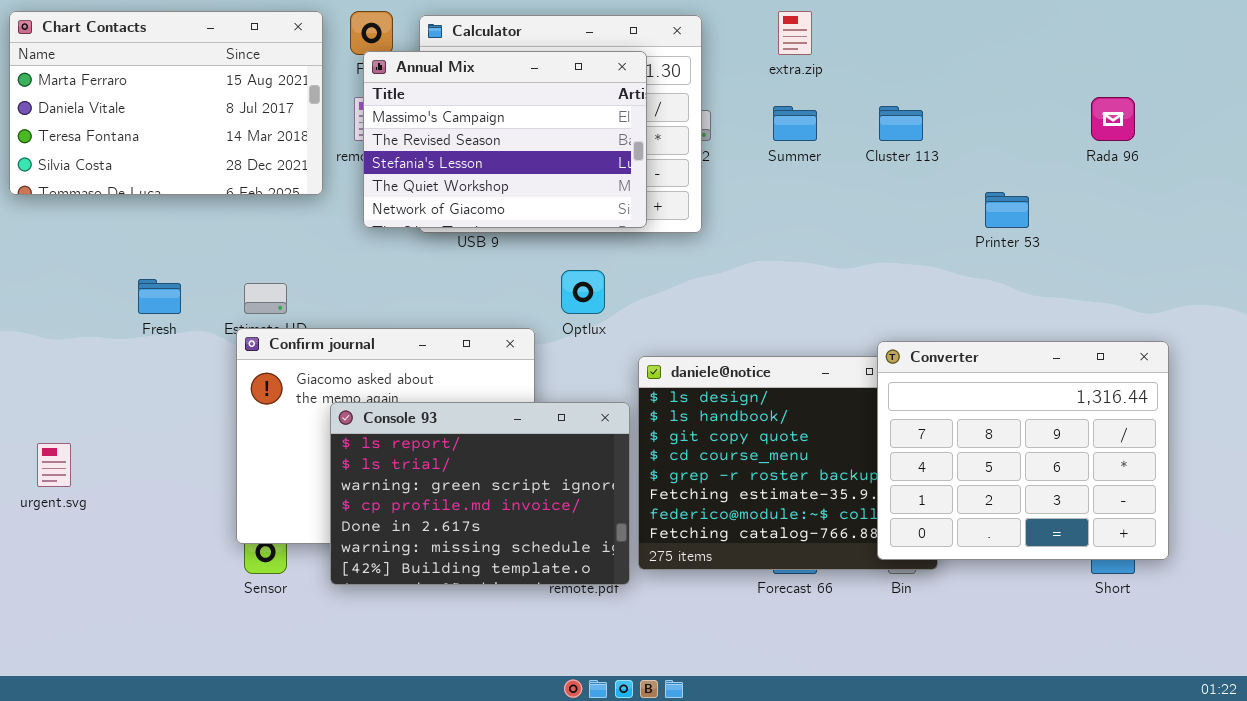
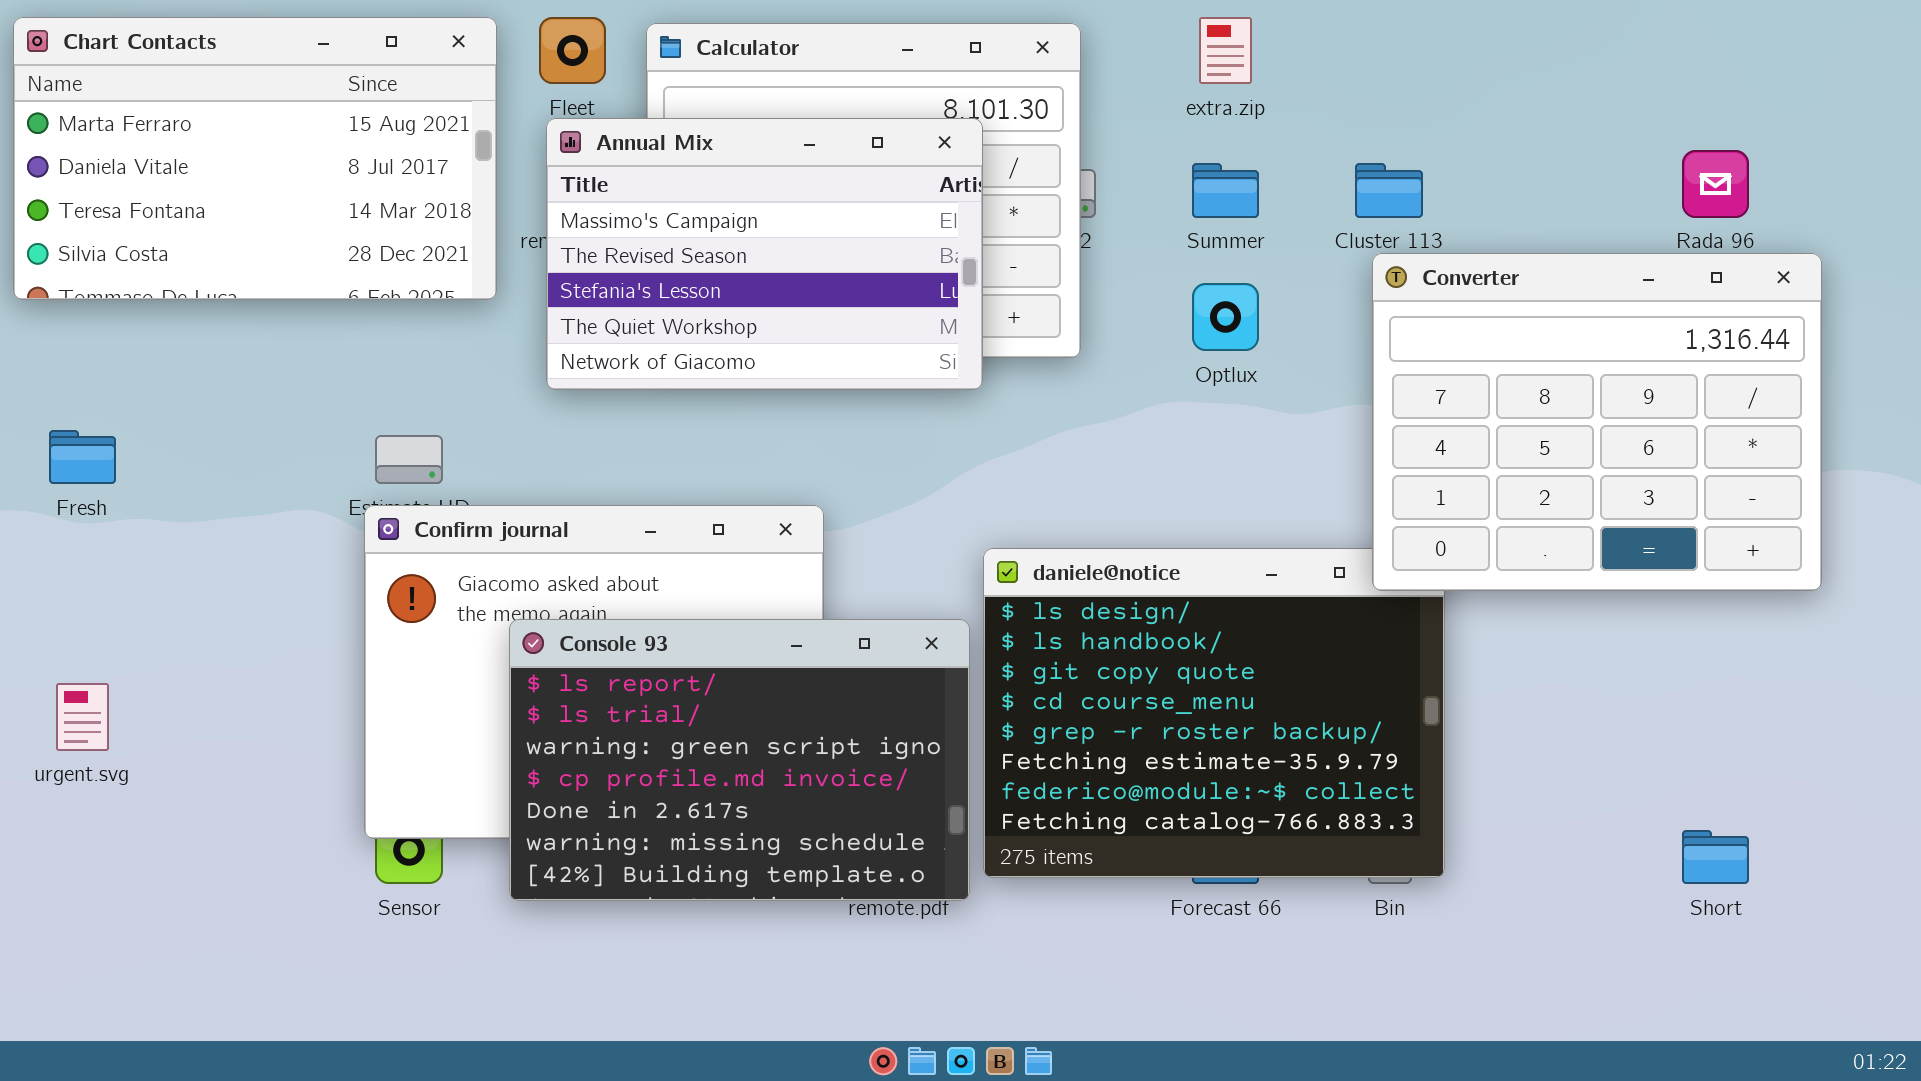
Annual Mix: [363,51,647,228] -> [546,118,983,390], moved
Optlux: [561,270,605,314] -> [1192,283,1259,351], moved
Fresh: [138,279,181,314] -> [49,430,116,484], moved
Converter: [877,341,1169,560] -> [1372,253,1822,591], moved

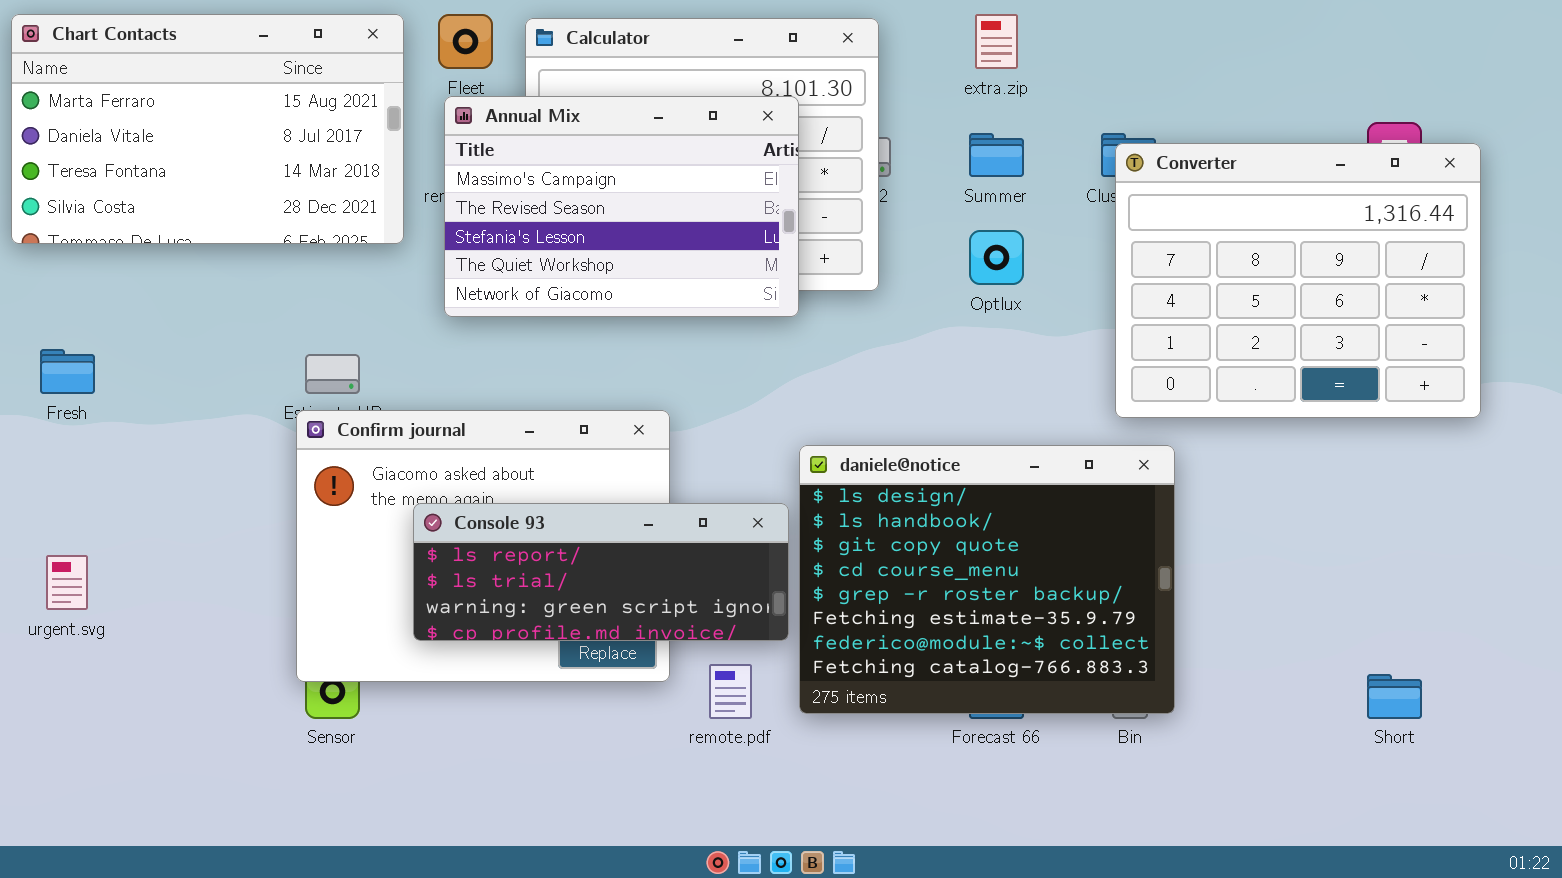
Converter: [1372,253,1822,591] -> [1115,143,1481,418], moved
Console 93: [509,619,970,901] -> [413,503,789,641], resized

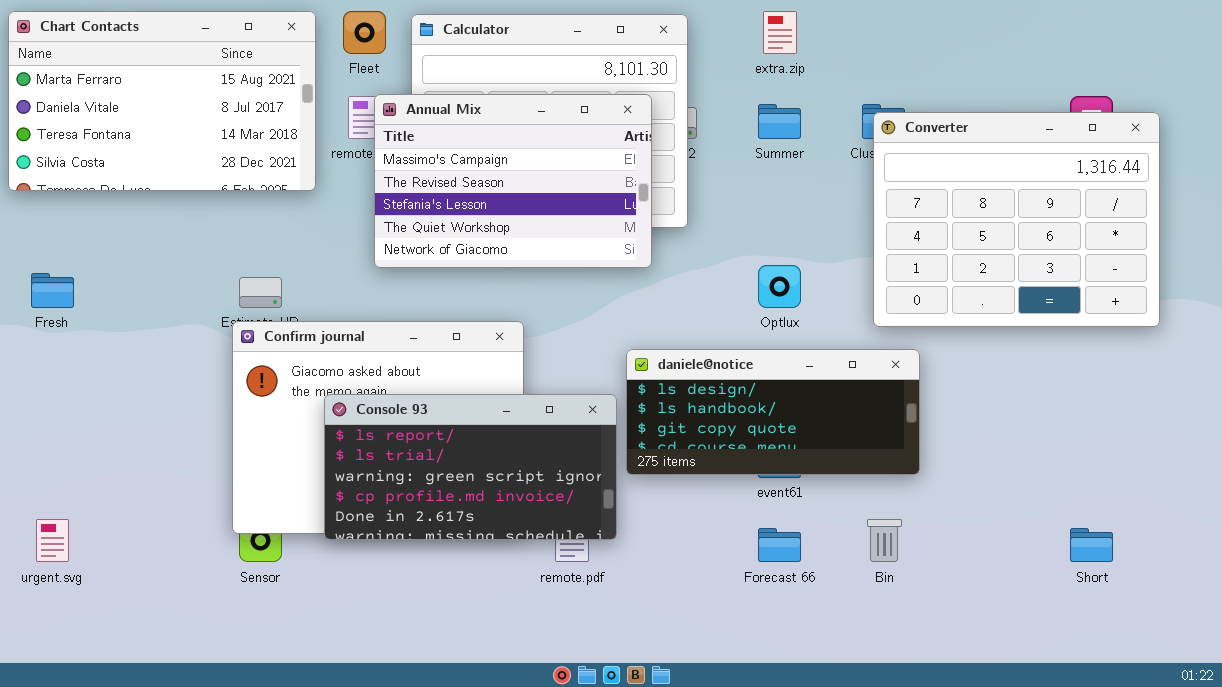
Annual Mix: [444,96,799,317] -> [374,94,652,268], moved
Optlux: [969,230,1024,285] -> [758,265,801,308], moved
daniele@notice: [799,445,1175,714] -> [626,349,920,475], resized
Console 93: [413,503,789,641] -> [324,394,617,540], resized
urgent.svg: [46,555,88,610] -> [36,519,69,562], moved

